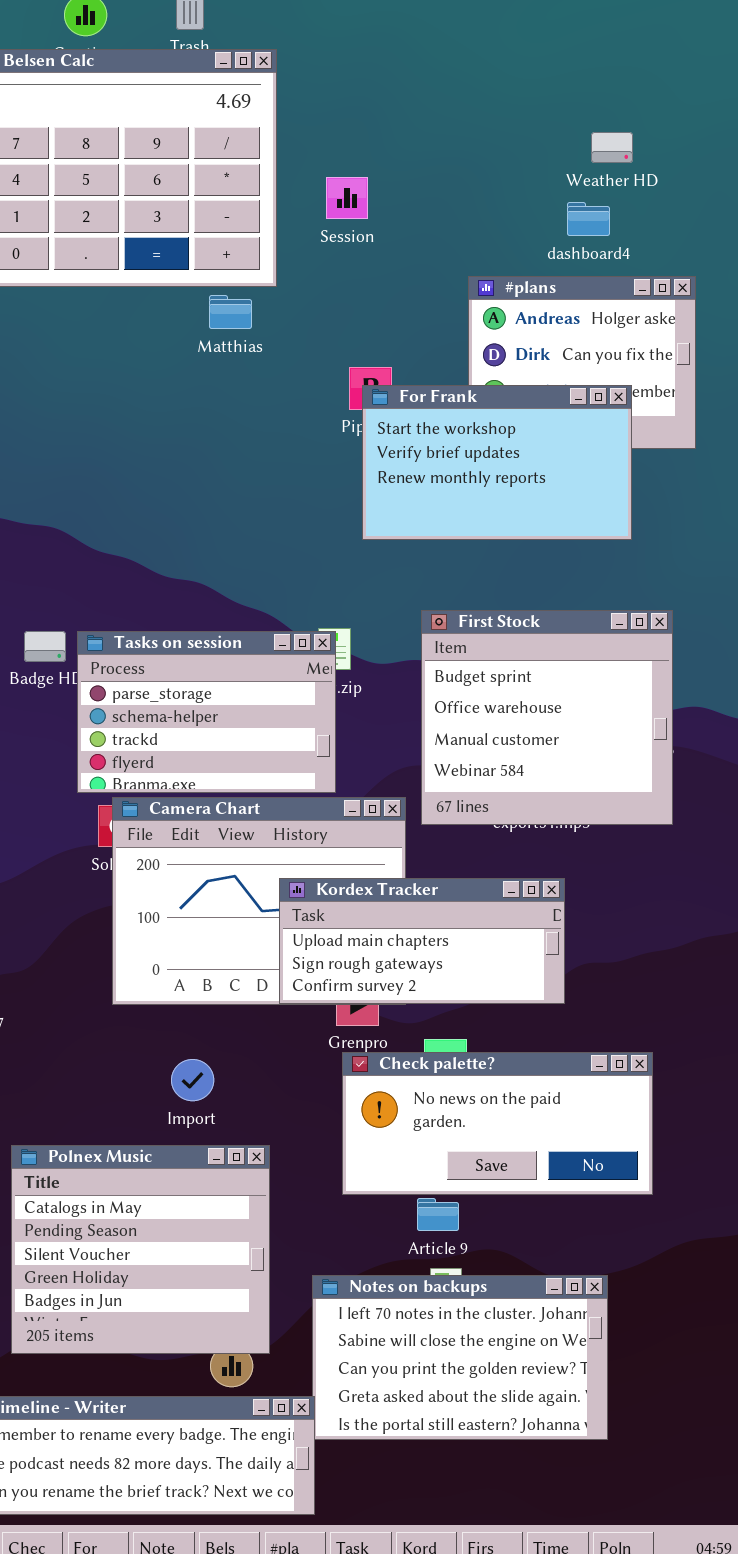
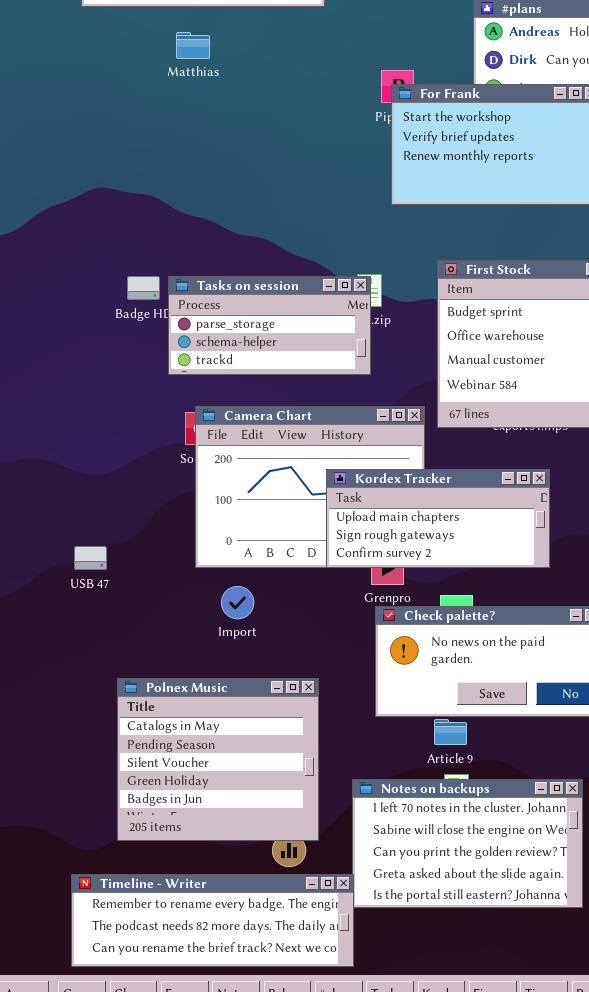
Matthias: [209,295,252,329] -> [176,32,210,59], moved
Tasks on session: [77,631,336,793] -> [168,276,371,375], resized
Import: [171,1059,214,1101] -> [221,586,254,619], moved

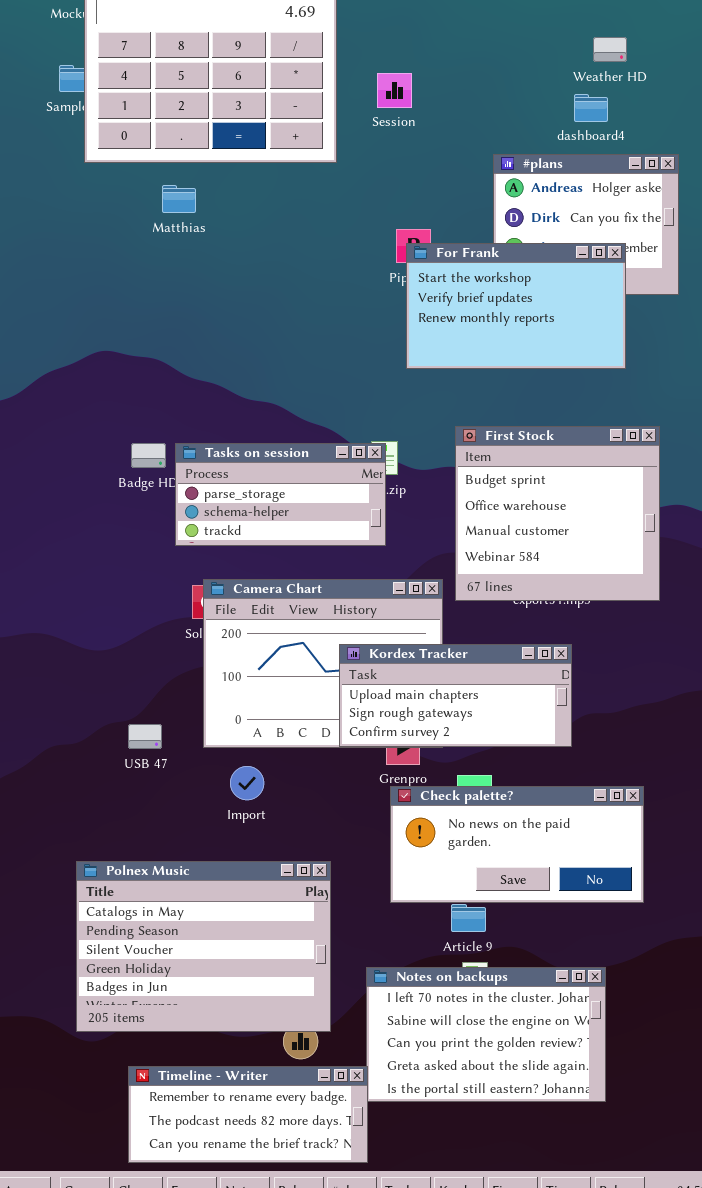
Matthias: [176,32,210,59] -> [162,185,196,213], moved
USB 47: [74,546,107,570] -> [128,724,162,749], moved
Polnex Music: [117,678,319,841] -> [76,861,331,1032], resized
Timeline - Writer: [71,874,354,967] -> [128,1066,368,1163], resized

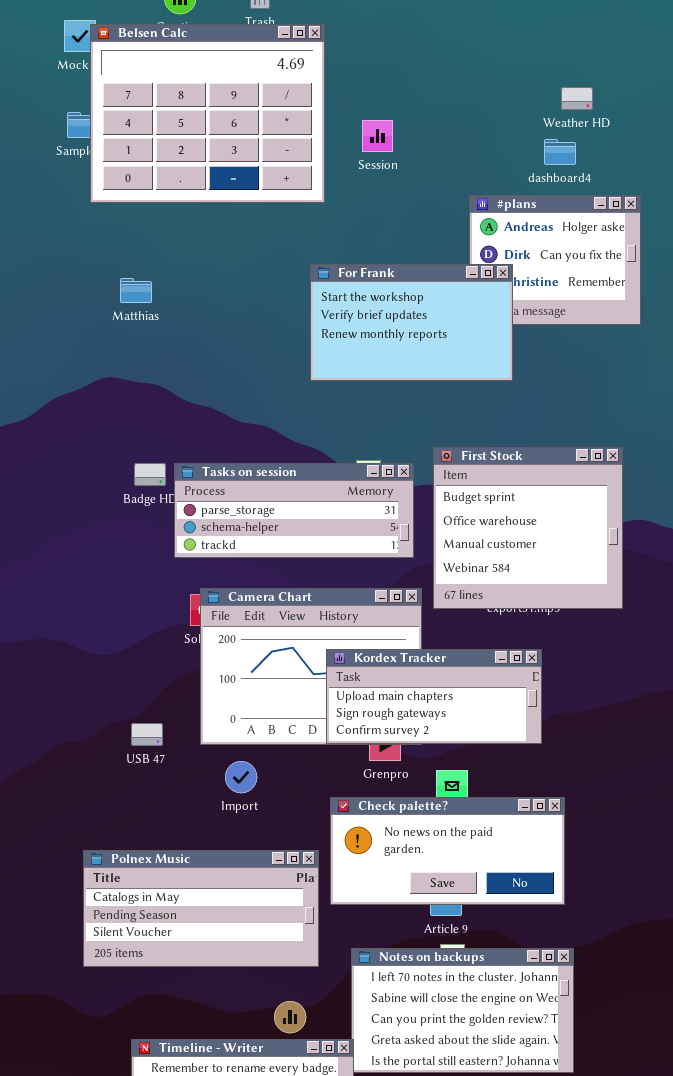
Matthias: [162,185,196,213] -> [120,278,152,303], moved
For Frank: [406,243,626,369] -> [310,264,513,381], moved
Tasks on session: [175,443,386,546] -> [174,463,414,558], resized
Check palette?: [390,786,644,903] -> [330,797,565,905], moved
Polnex Music: [76,861,331,1032] -> [83,850,319,967], resized

